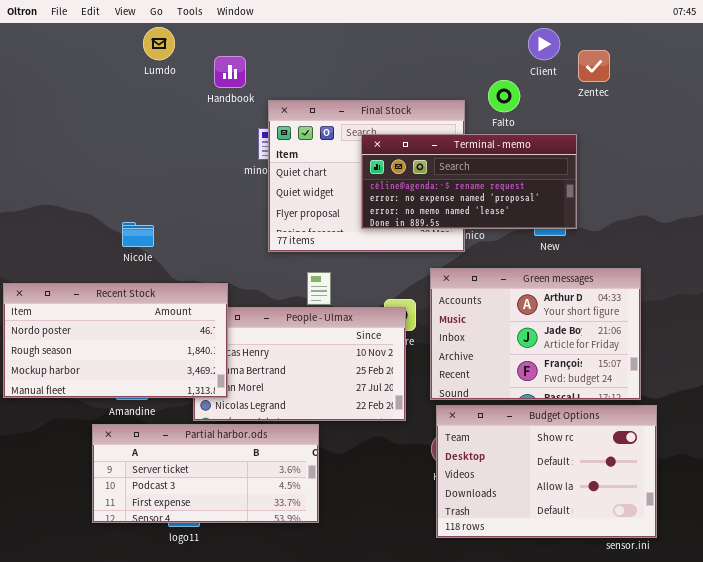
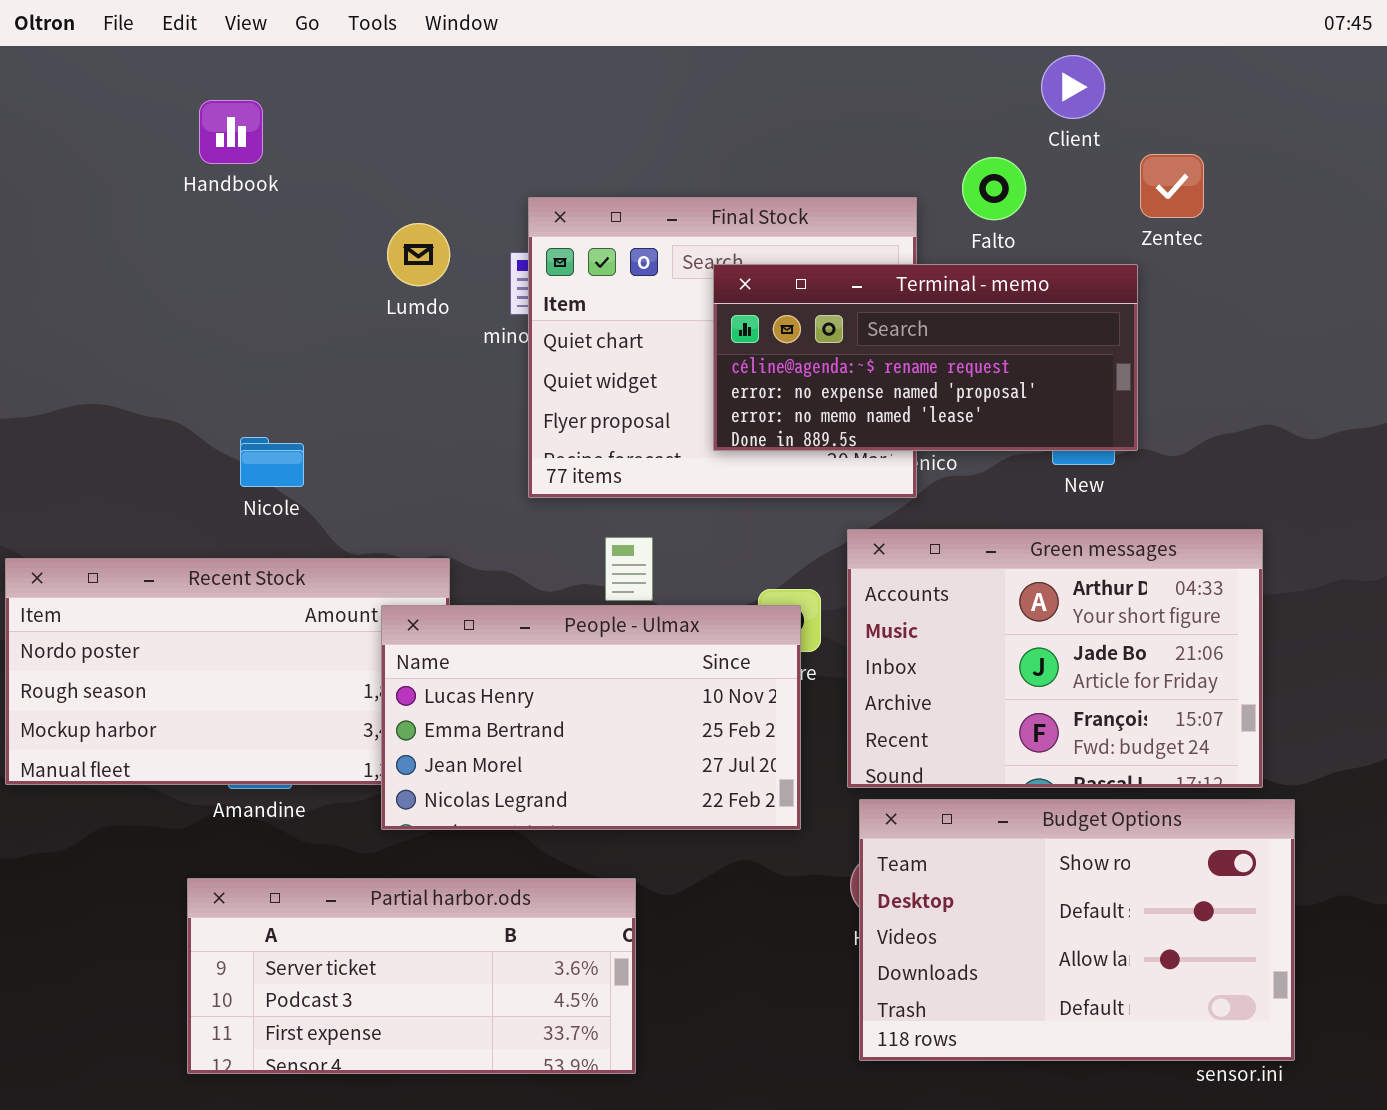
Lumdo: [143,27,175,60] -> [387,223,450,286], moved
Zentec: [578,50,610,82] -> [1140,154,1204,218], moved
Handbook: [214,56,246,88] -> [199,100,263,164], moved
People - Ulmax: [193,307,406,421] -> [381,605,801,830], raised
Partial harbor.ods: [92,424,319,523] -> [187,878,636,1074], moved

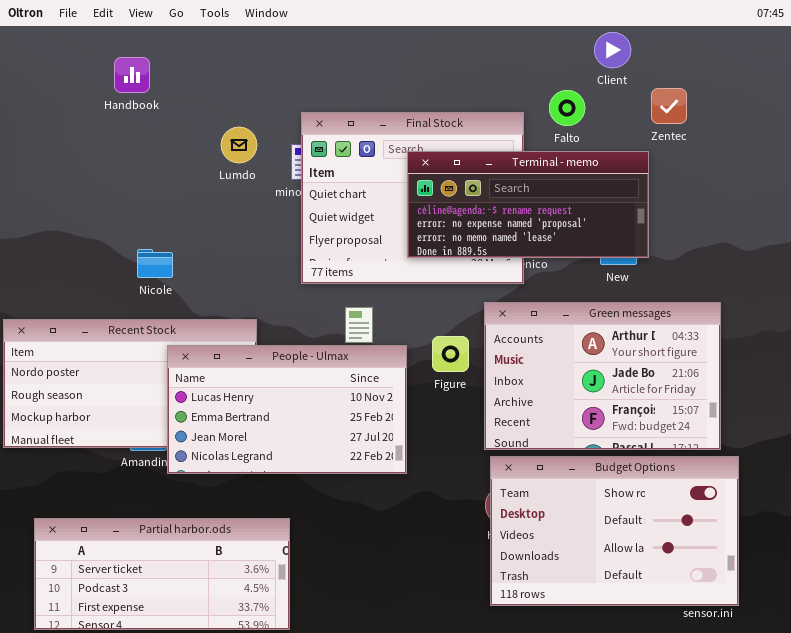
People - Ulmax: [381,605,801,830] -> [167,345,407,474], moved
Partial harbor.ods: [187,878,636,1074] -> [34,518,290,630], moved

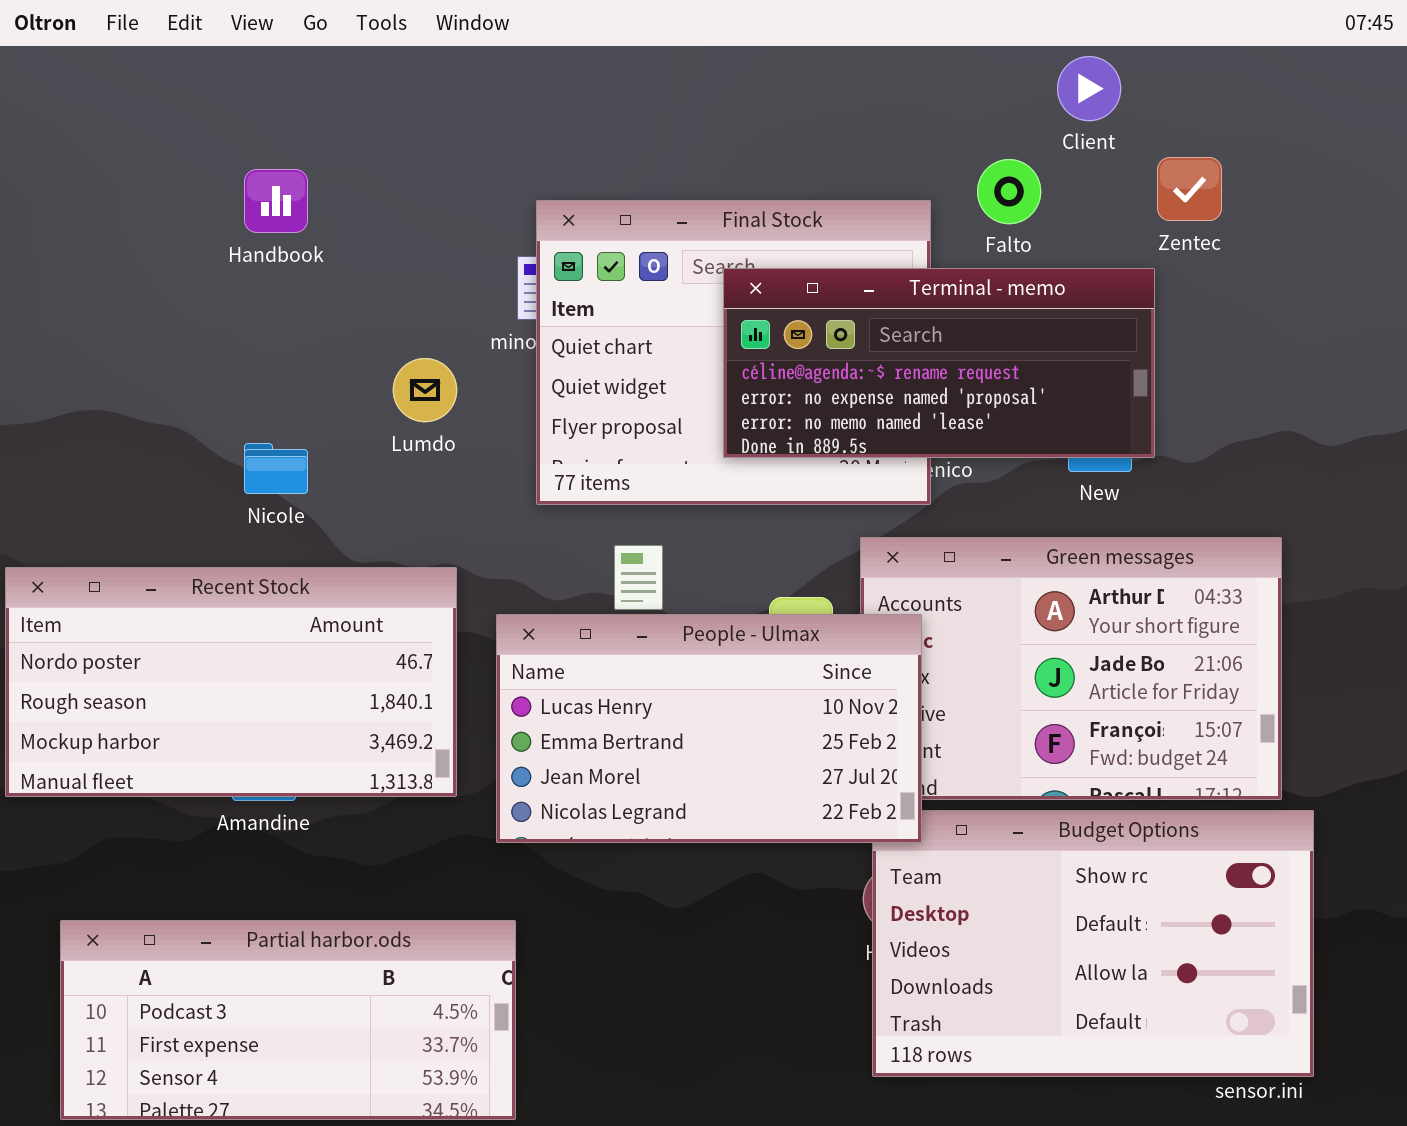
Handbook: [114,57,150,93] -> [244,169,308,233], moved
Lumdo: [221,127,257,163] -> [393,358,457,422], moved
People - Ulmax: [167,345,407,474] -> [496,614,922,843], moved
Partial harbor.ods: [34,518,290,630] -> [60,920,516,1120], scrolled down 1 row

